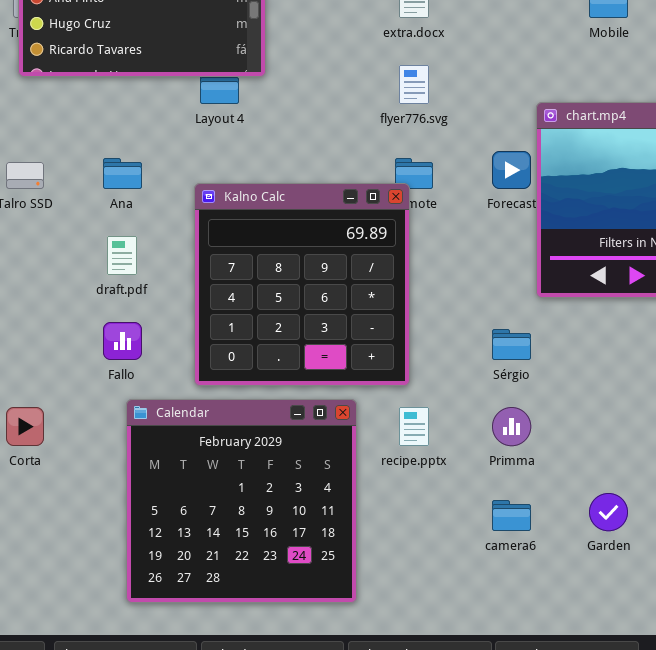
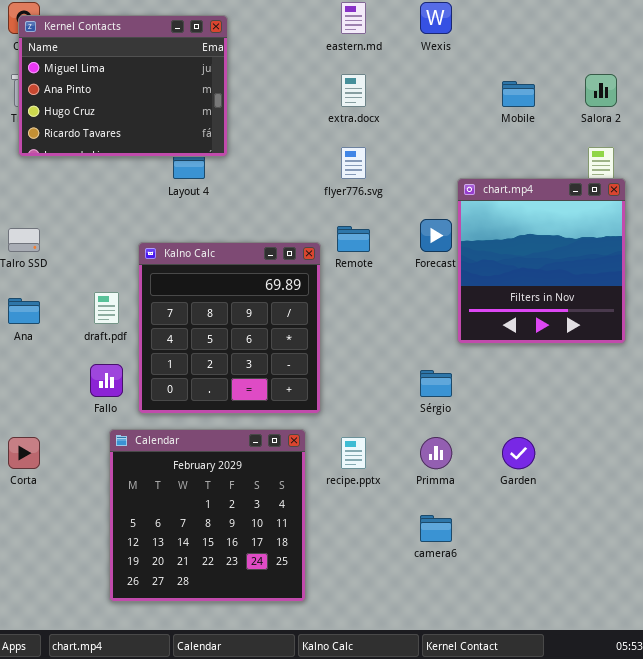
Ana: [103,158,142,189] -> [8,298,40,324], moved
Kalno Calc: [194,183,410,386] -> [138,242,321,414], moved
Garden: [589,493,628,531] -> [502,437,535,469], moved

